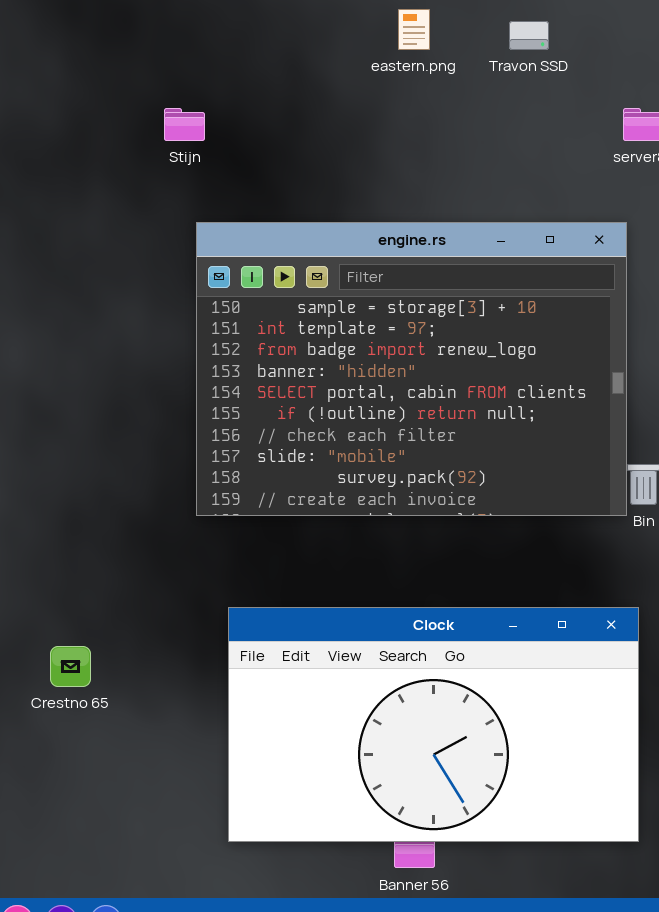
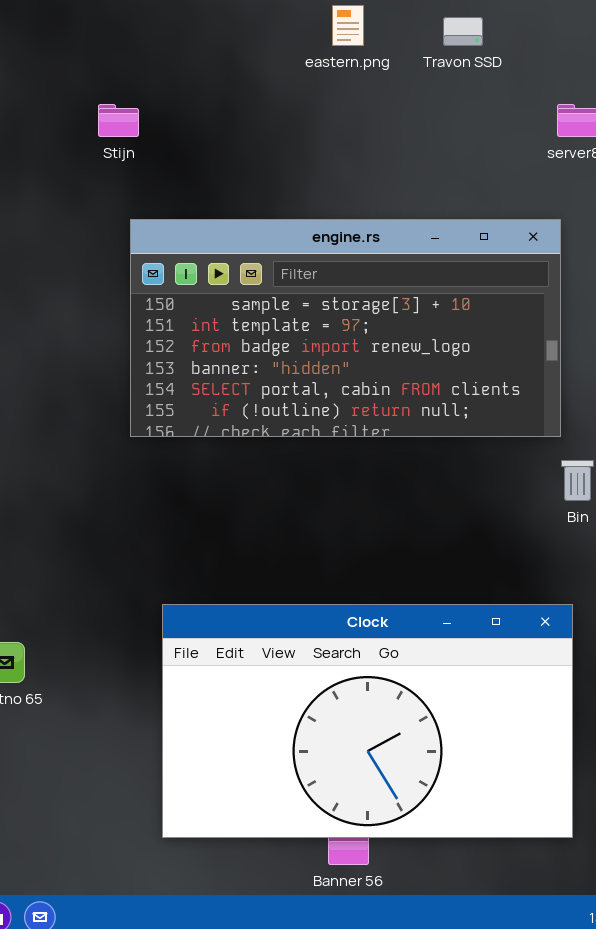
engine.rs: [196,222,627,516] -> [130,219,561,437], resized

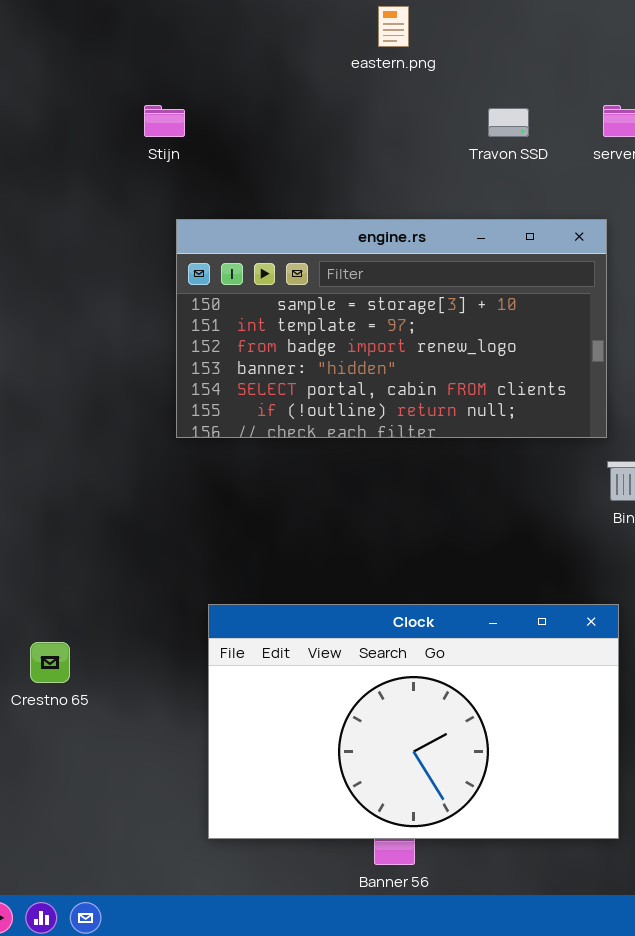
Travon SSD: [443,17,483,46] -> [488,108,529,137], moved

